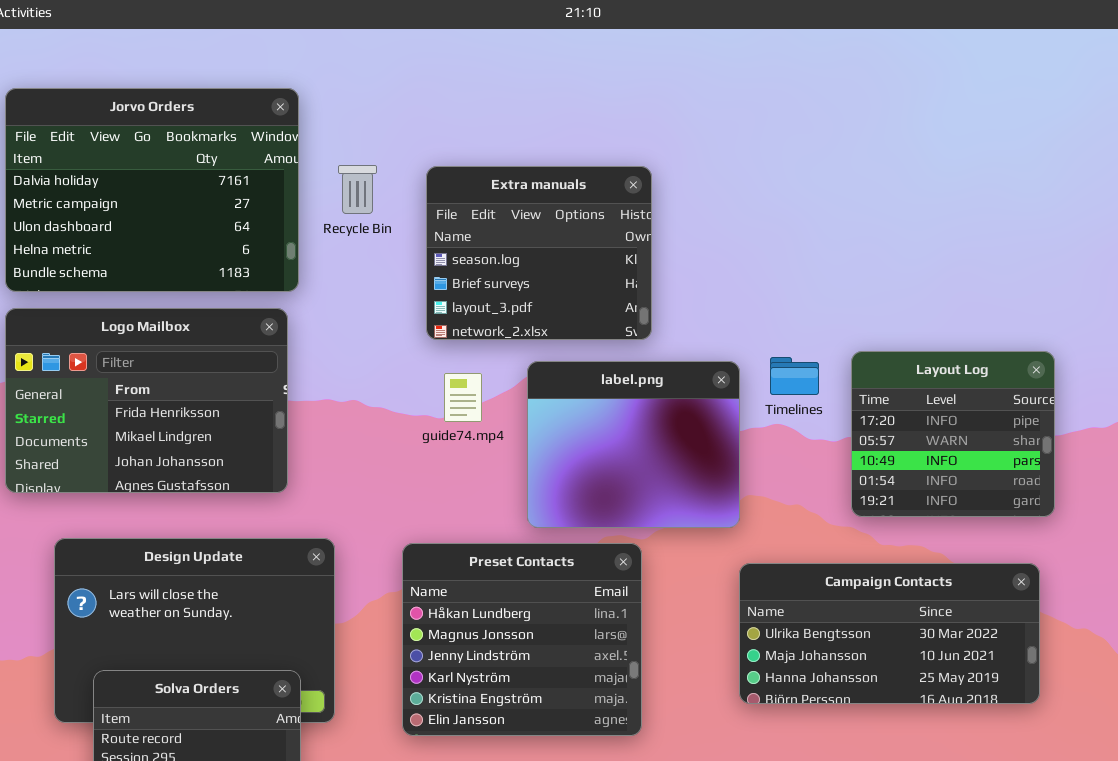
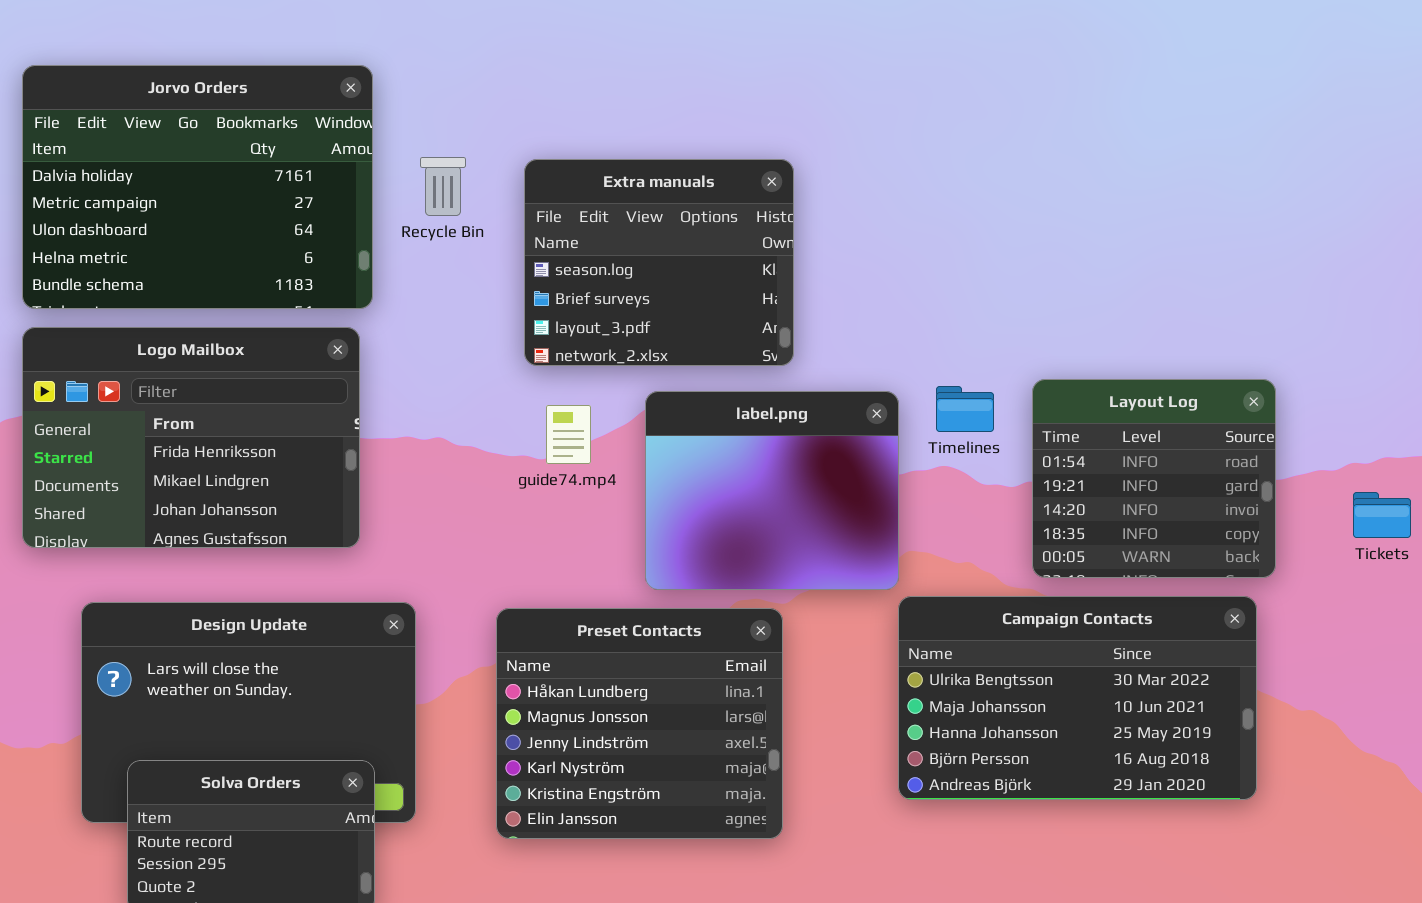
Layout Log: [851,351,1055,517] -> [1032,379,1276,578], scrolled down 3 rows
Campaign Contacts: [739,563,1040,704] -> [898,596,1257,800], resized

